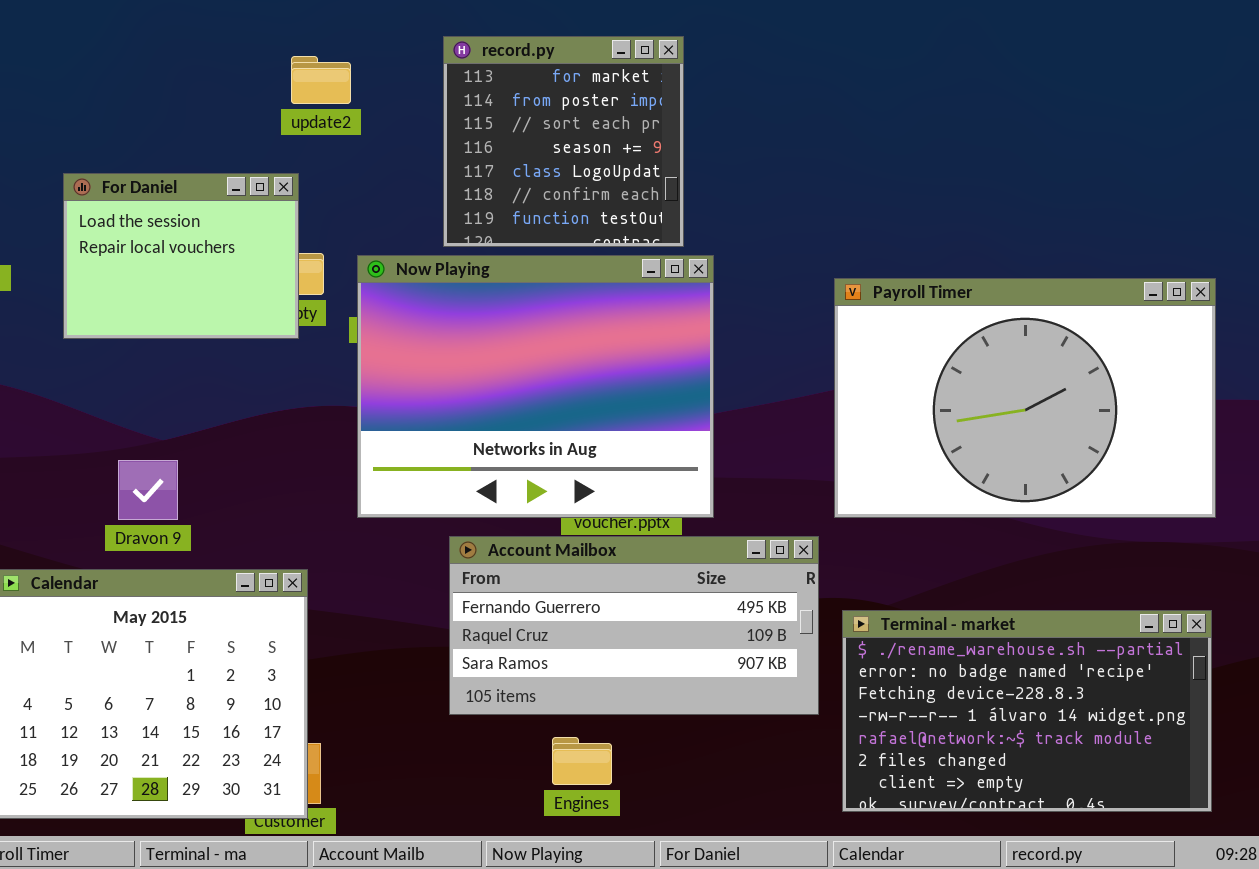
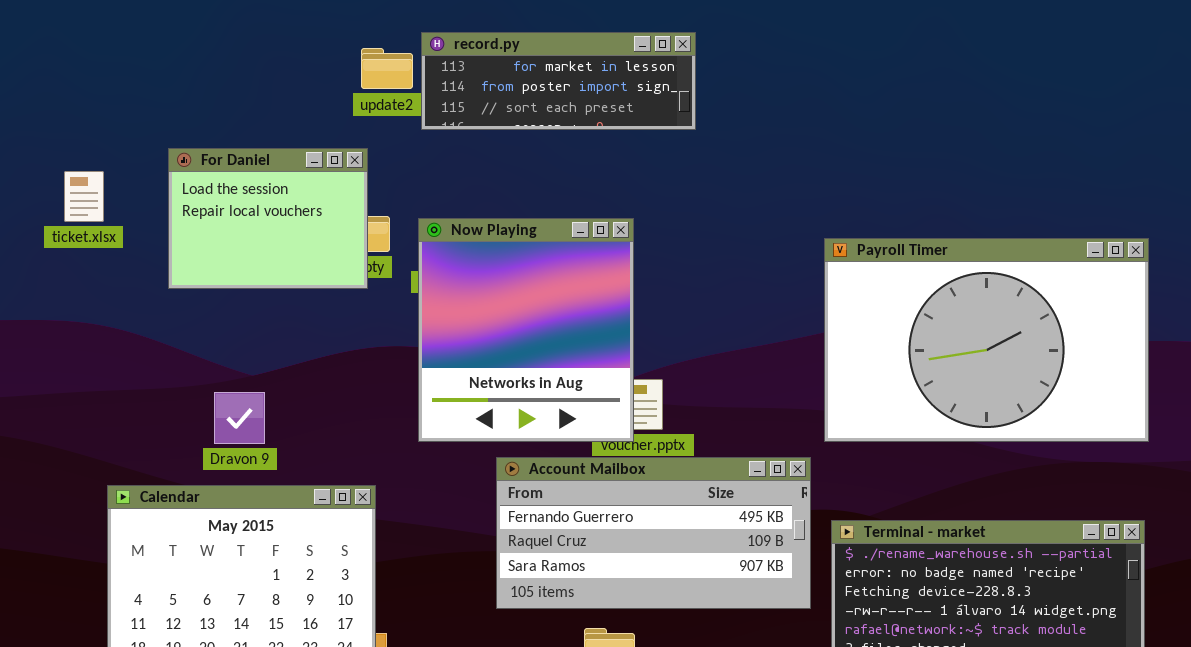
record.py: [443,36,684,247] -> [421,32,696,130], resized
Now Playing: [357,255,714,518] -> [418,218,634,442], resized

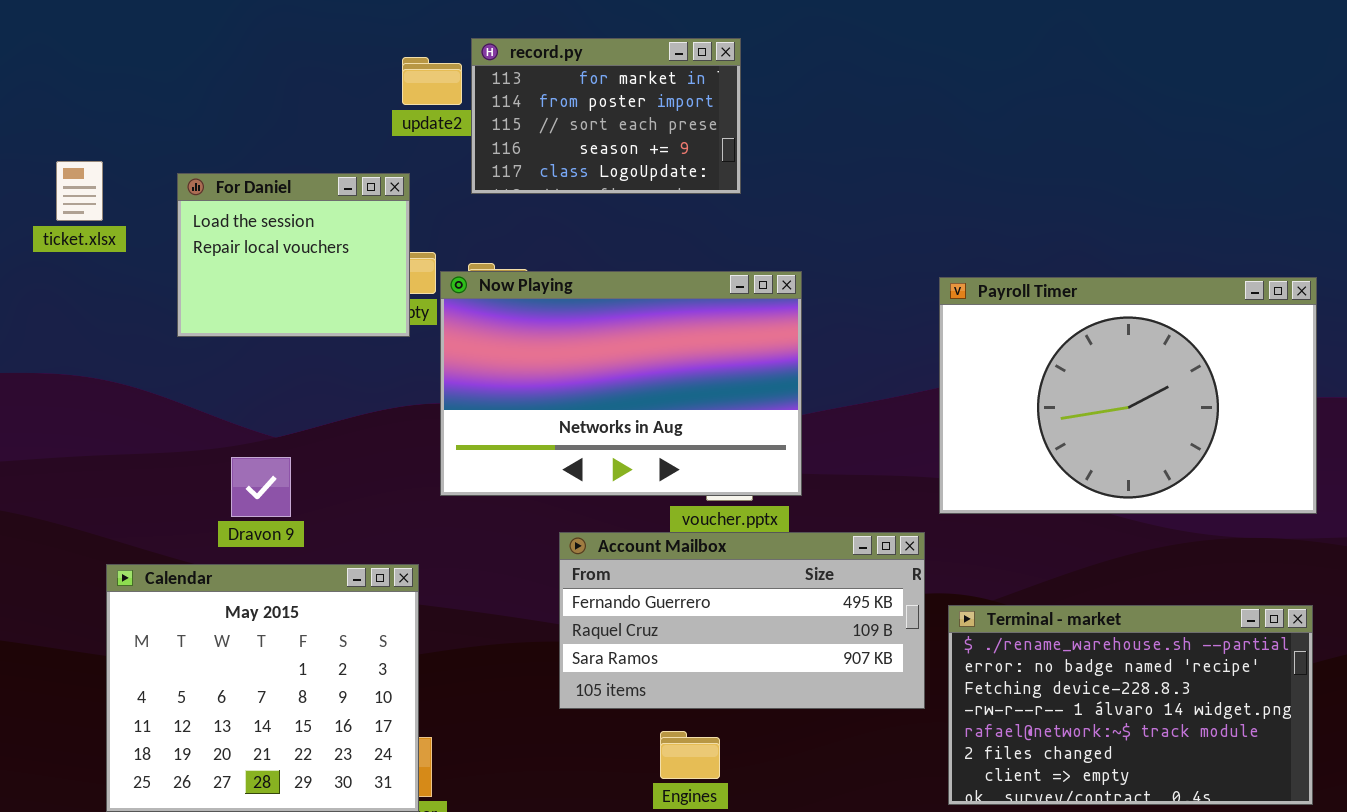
record.py: [421,32,696,130] -> [471,38,741,194], resized
ticket.xlsx: [64,171,104,222] -> [56,161,103,221], moved
Now Playing: [418,218,634,442] -> [440,271,802,496], moved, resized

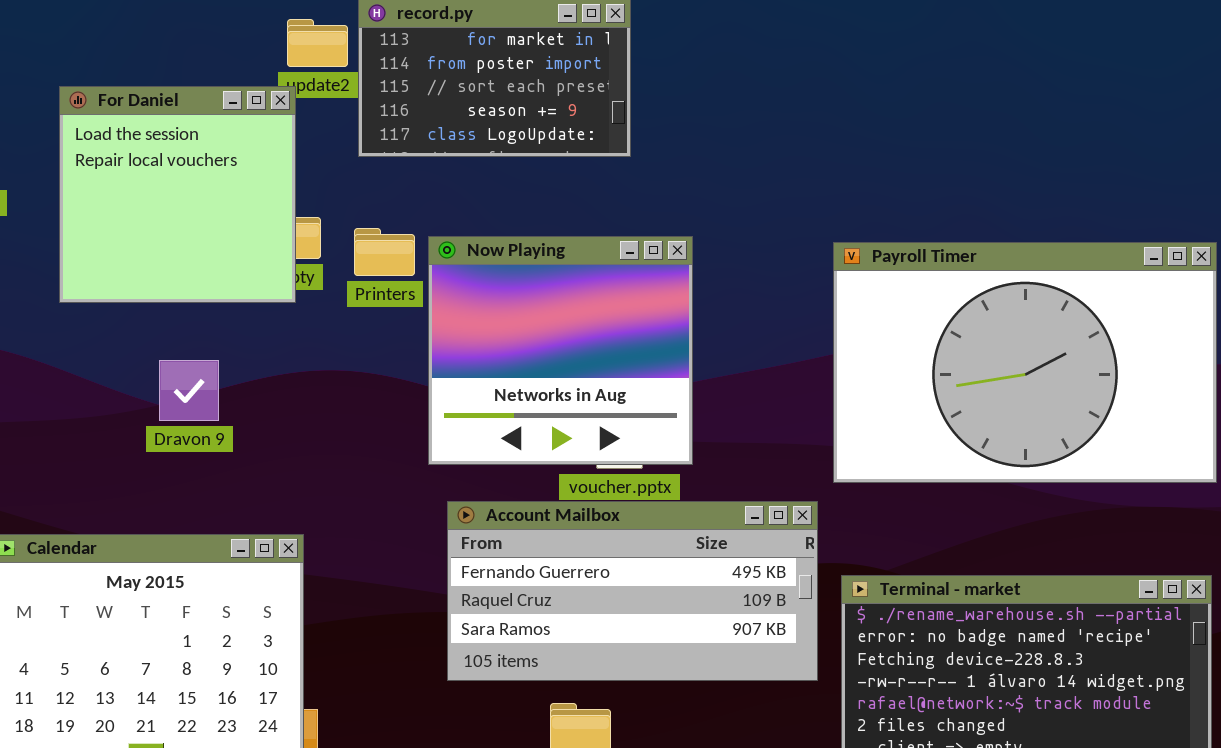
For Daniel: [177,173,410,337] -> [59,86,296,303], resized
Now Playing: [440,271,802,496] -> [428,236,693,465], resized
Dravon 9: [231,457,291,517] -> [159,360,219,421], moved

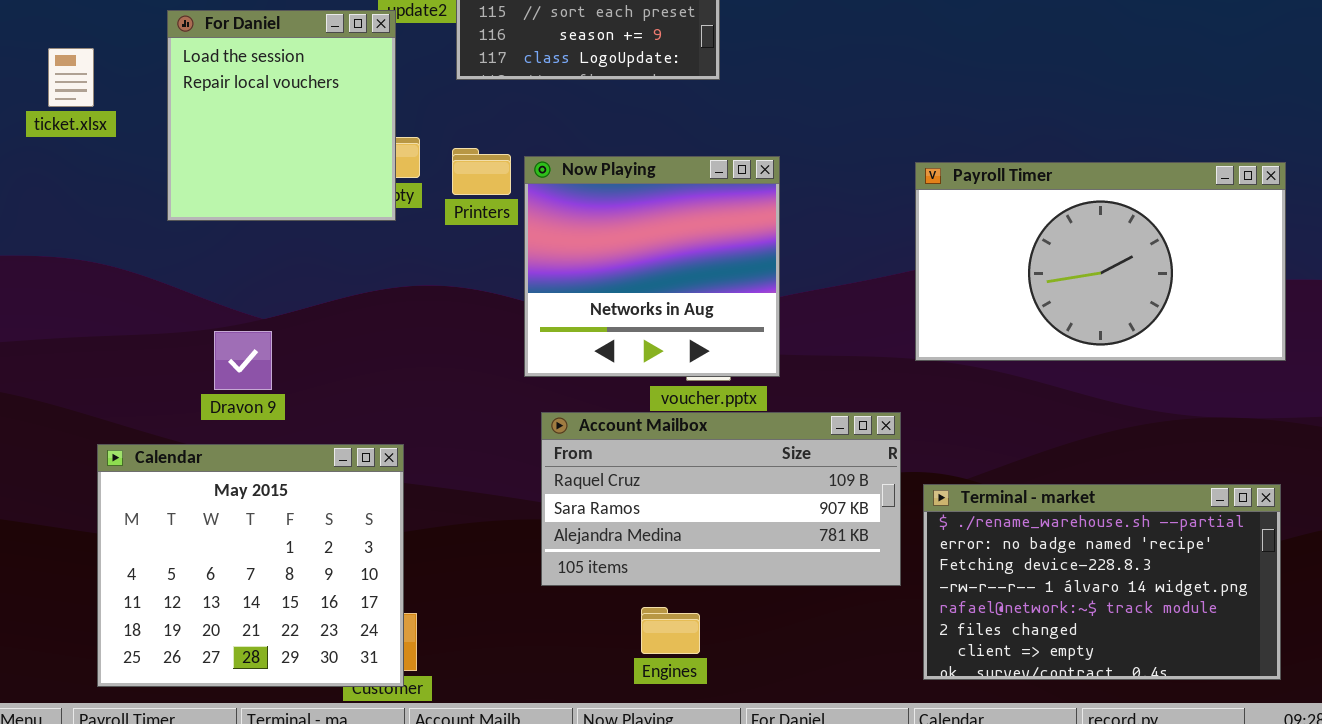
Payroll Timer: [833,242,1217,483] -> [915,162,1286,361], resized
Dravon 9: [159,360,219,421] -> [214,331,272,390], moved
Account Mailbox: [447,501,818,681] -> [541,412,901,586], scrolled down 1 row

